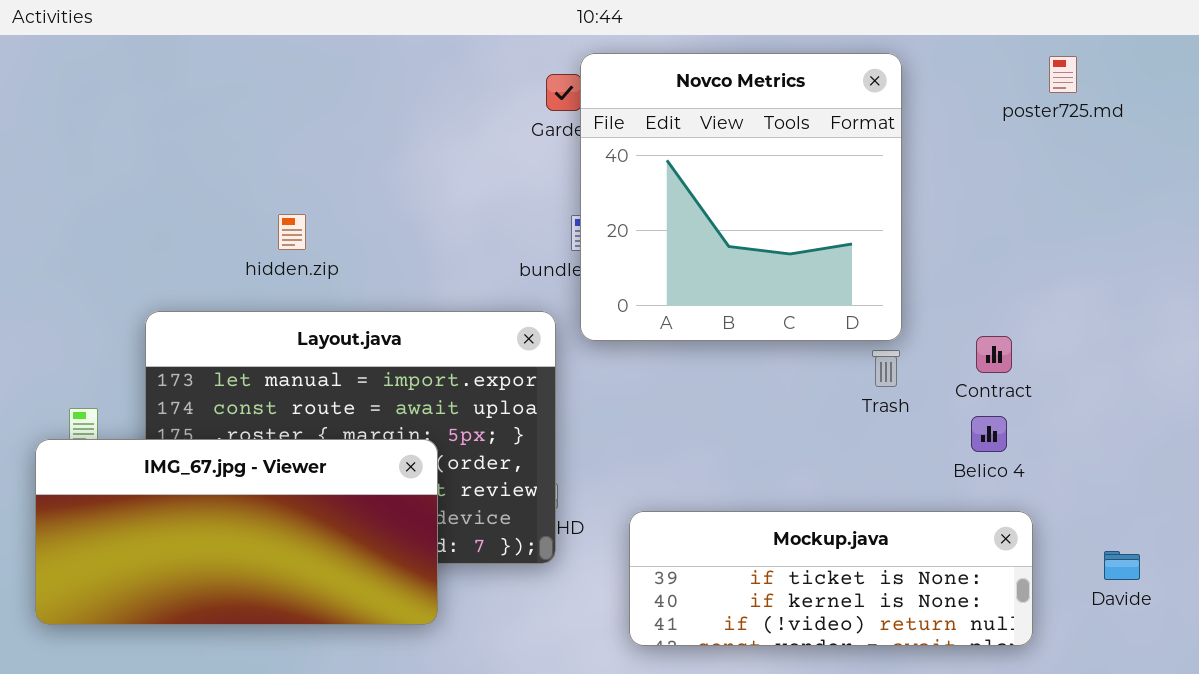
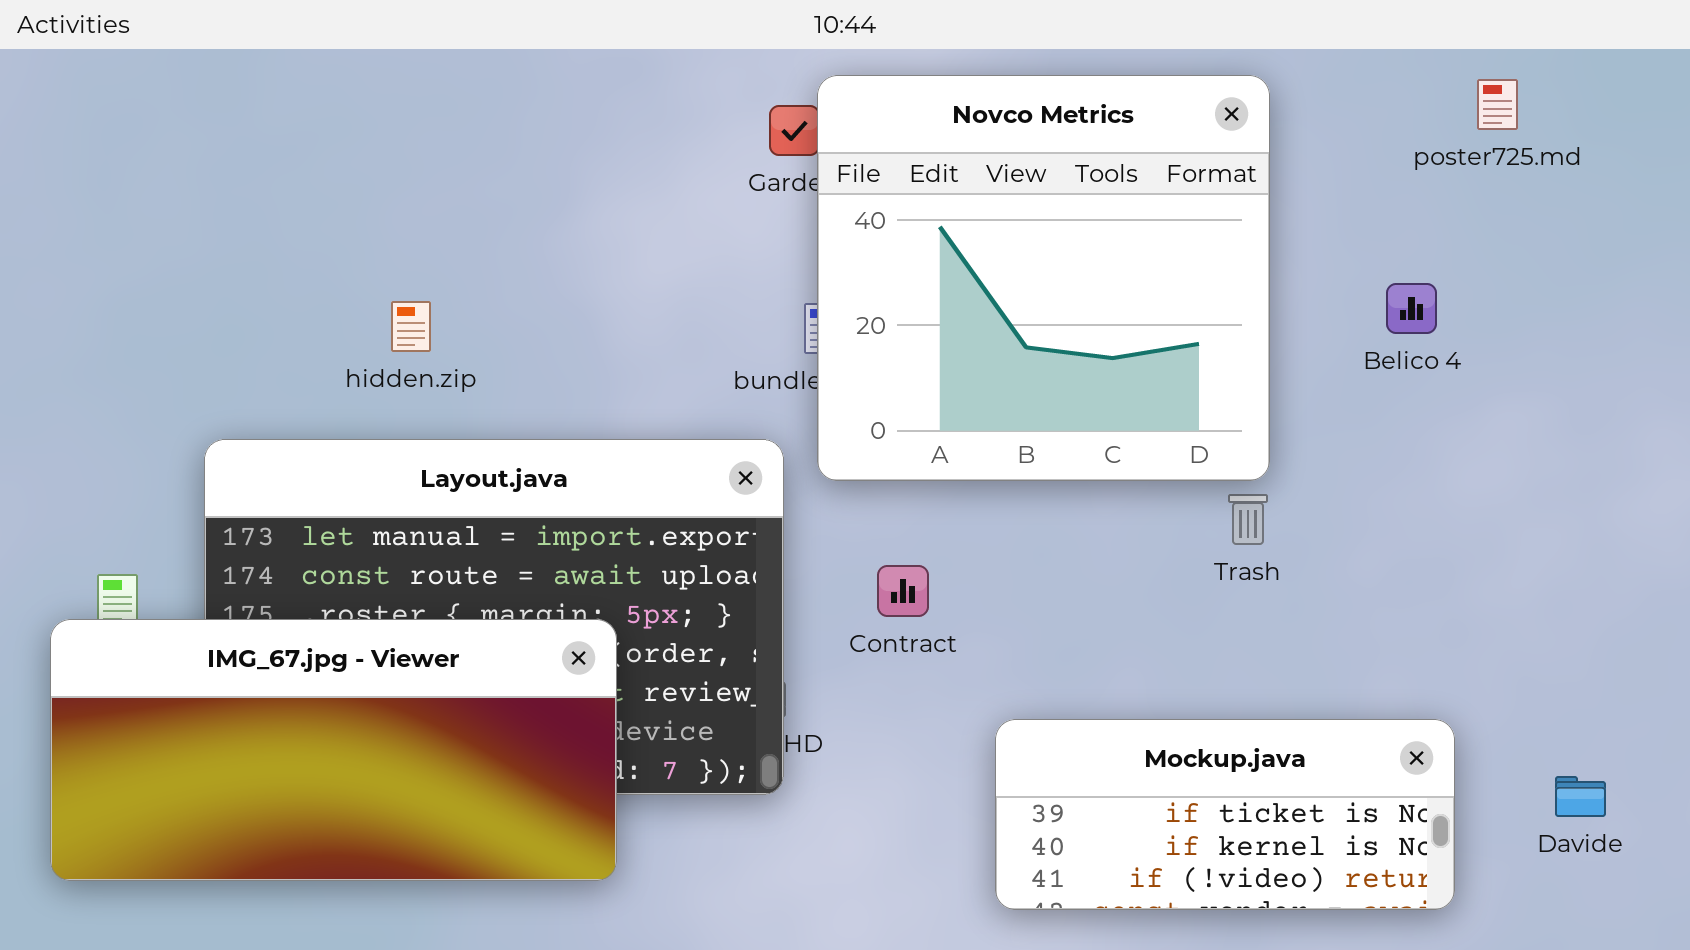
Contract: [976,336,1012,373] -> [877,565,929,617], moved
Belico 4: [971,416,1007,452] -> [1386,283,1437,334], moved
Mockup.java: [629,511,1033,646] -> [995,719,1455,910], resized

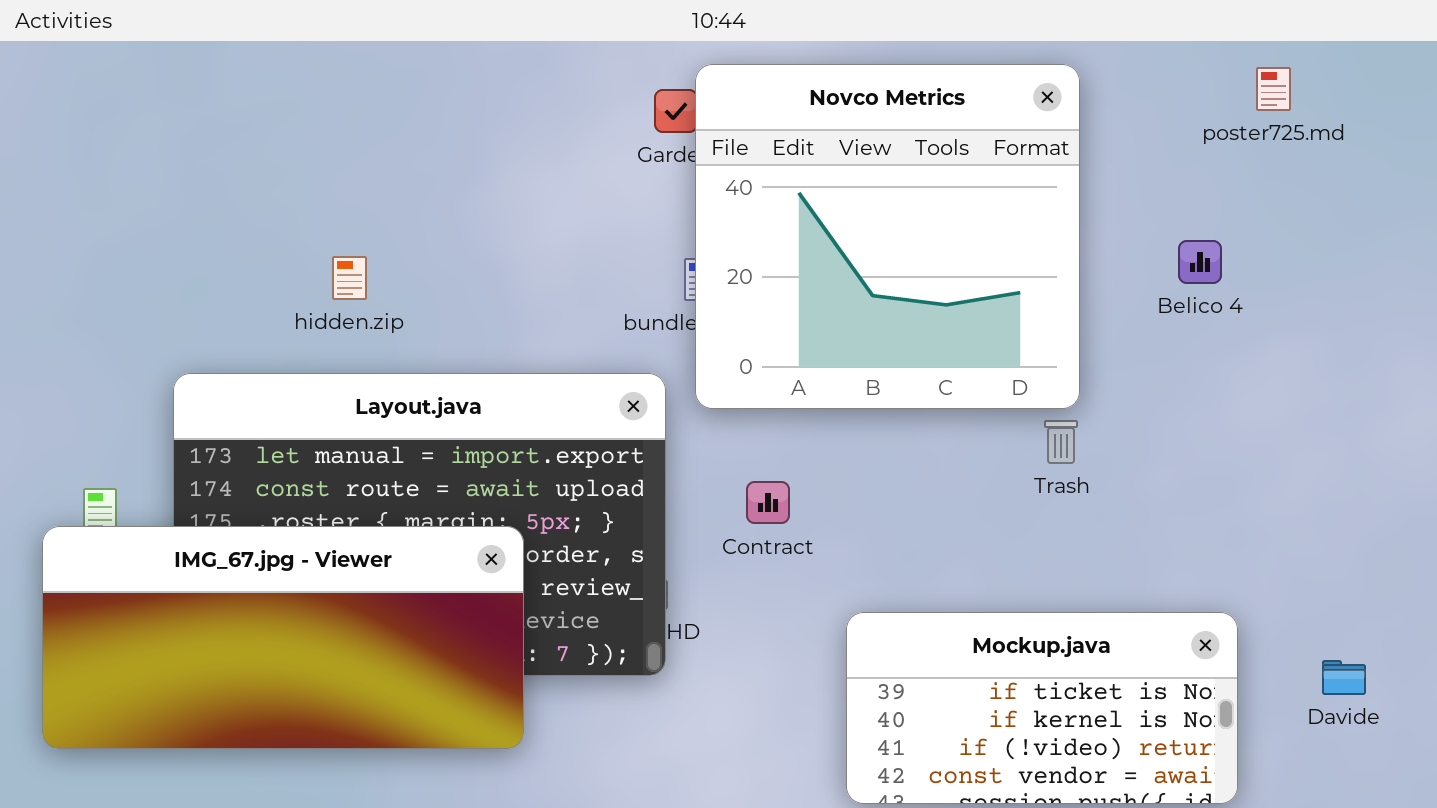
Mockup.java: [995,719,1455,910] -> [846,612,1238,804], resized

